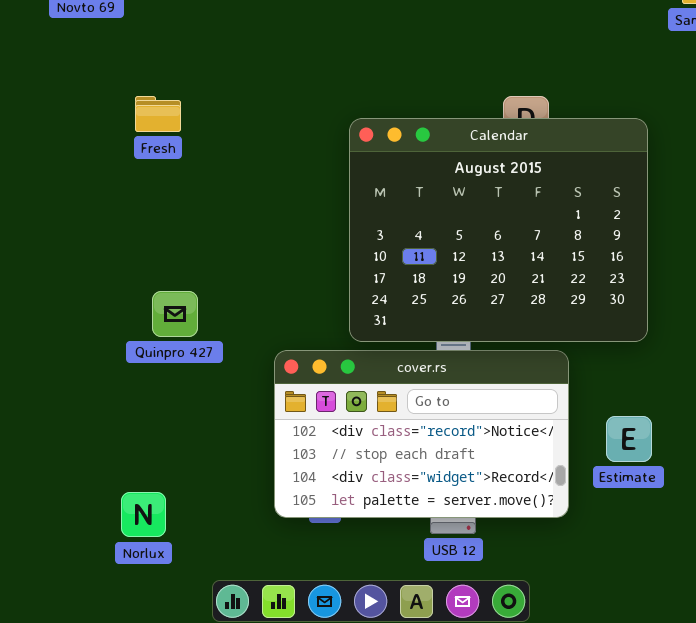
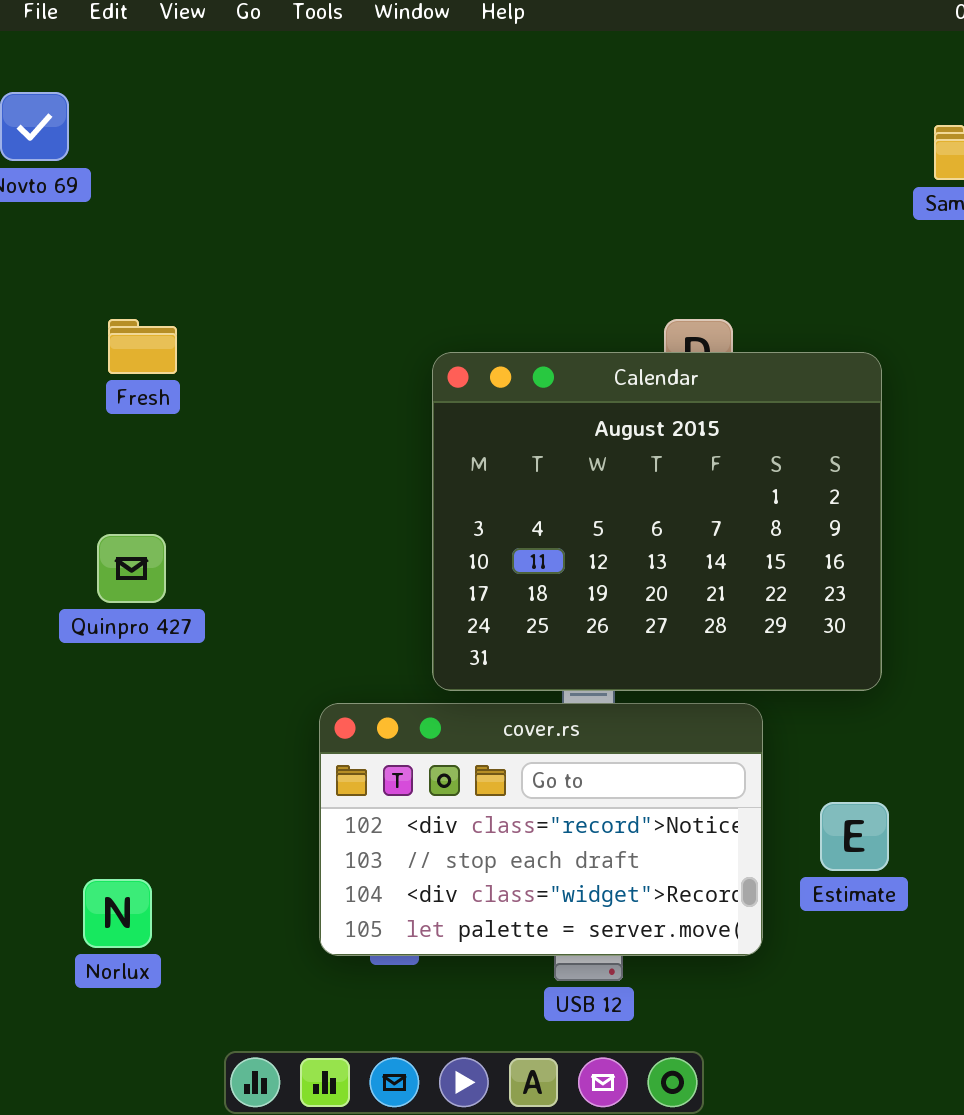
Quinpro 427: [152,291,198,337] -> [97,534,166,603], moved
Norlux: [121,492,166,537] -> [83,879,152,948], moved

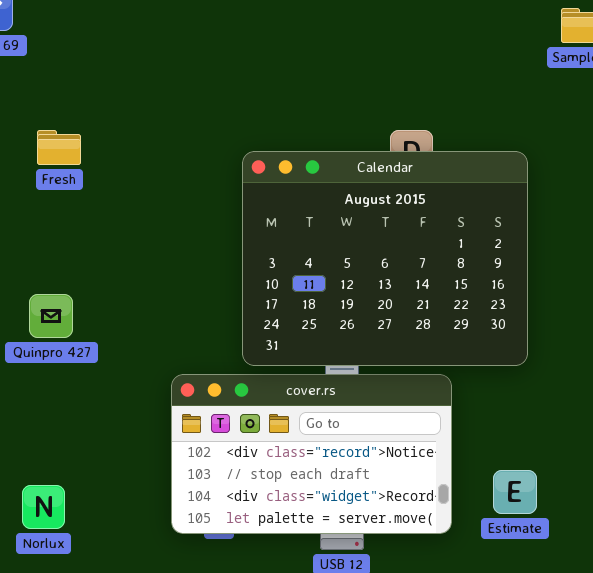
Quinpro 427: [97,534,166,603] -> [29,294,73,338], moved
Estimate: [820,802,889,871] -> [493,470,537,514], moved

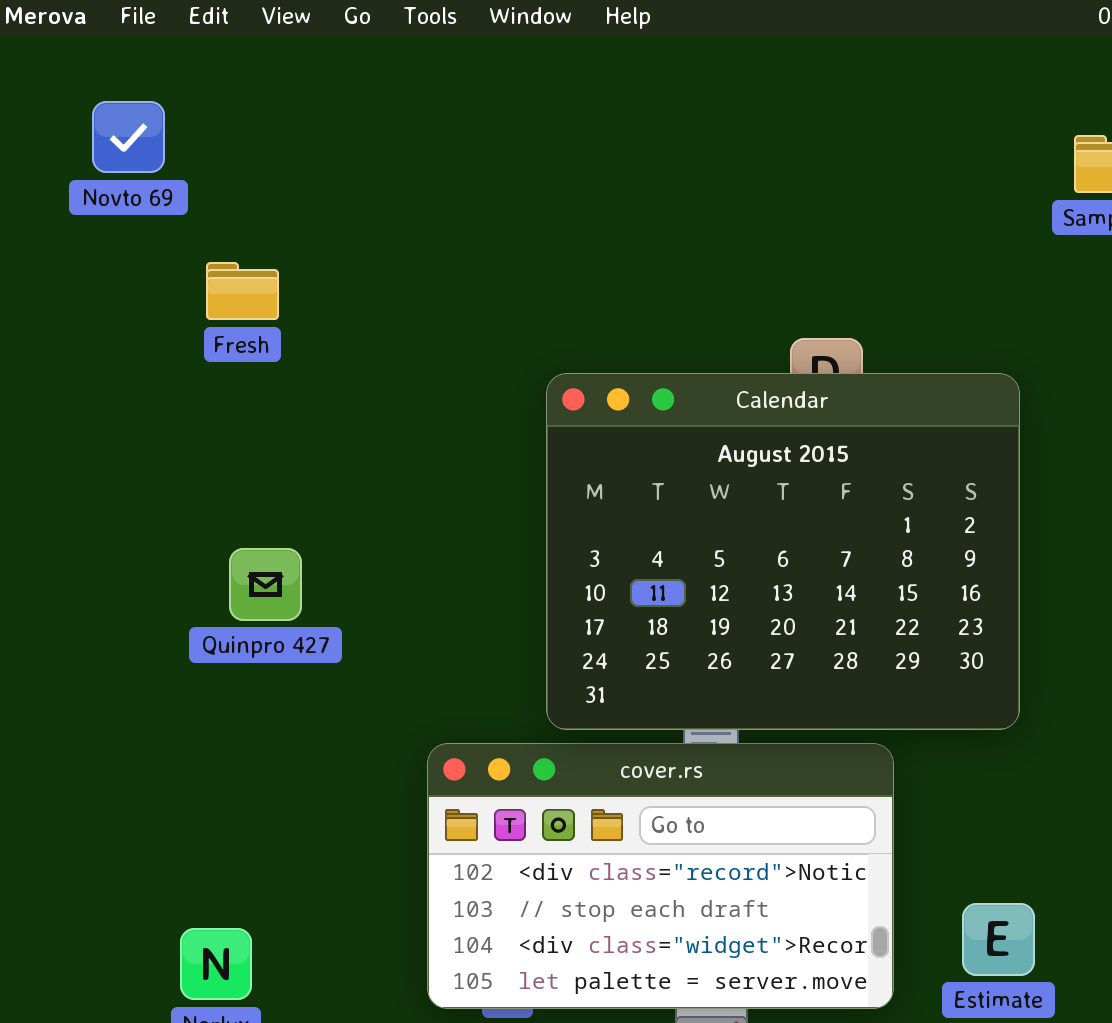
Fresh: [37,130,81,165] -> [206,262,279,320], moved
Quinpro 427: [29,294,73,338] -> [229,548,302,621], moved

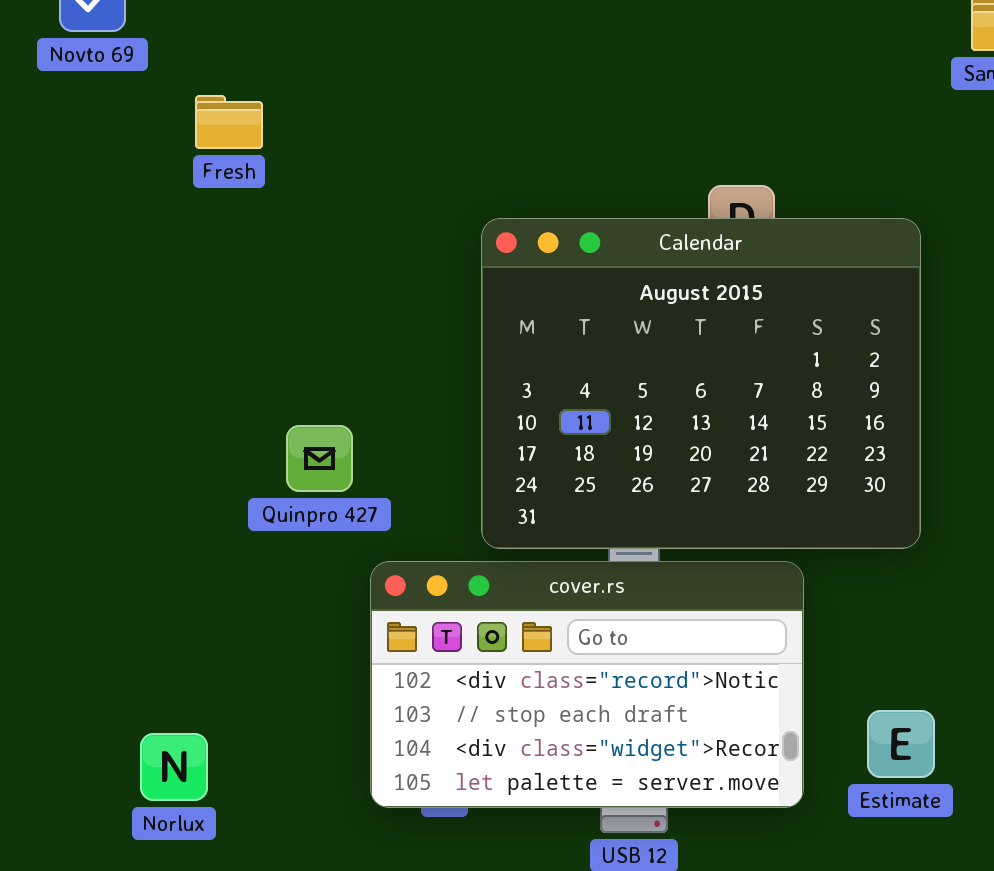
Fresh: [206,262,279,320] -> [195,95,263,149], moved
Quinpro 427: [229,548,302,621] -> [286,425,353,492], moved

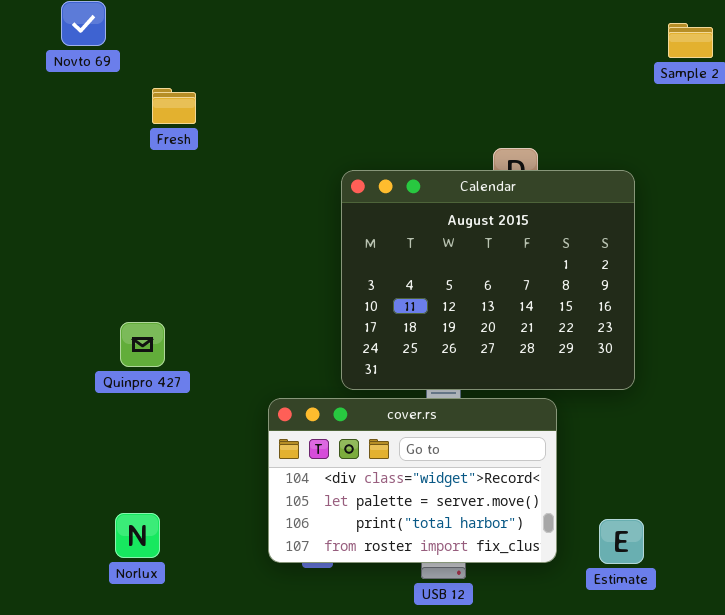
Quinpro 427: [286,425,353,492] -> [120,322,165,367], moved
cover.rs: [370,561,804,808] -> [268,398,557,563], scrolled down 2 rows
Estimate: [867,710,935,778] -> [599,519,644,564], moved

